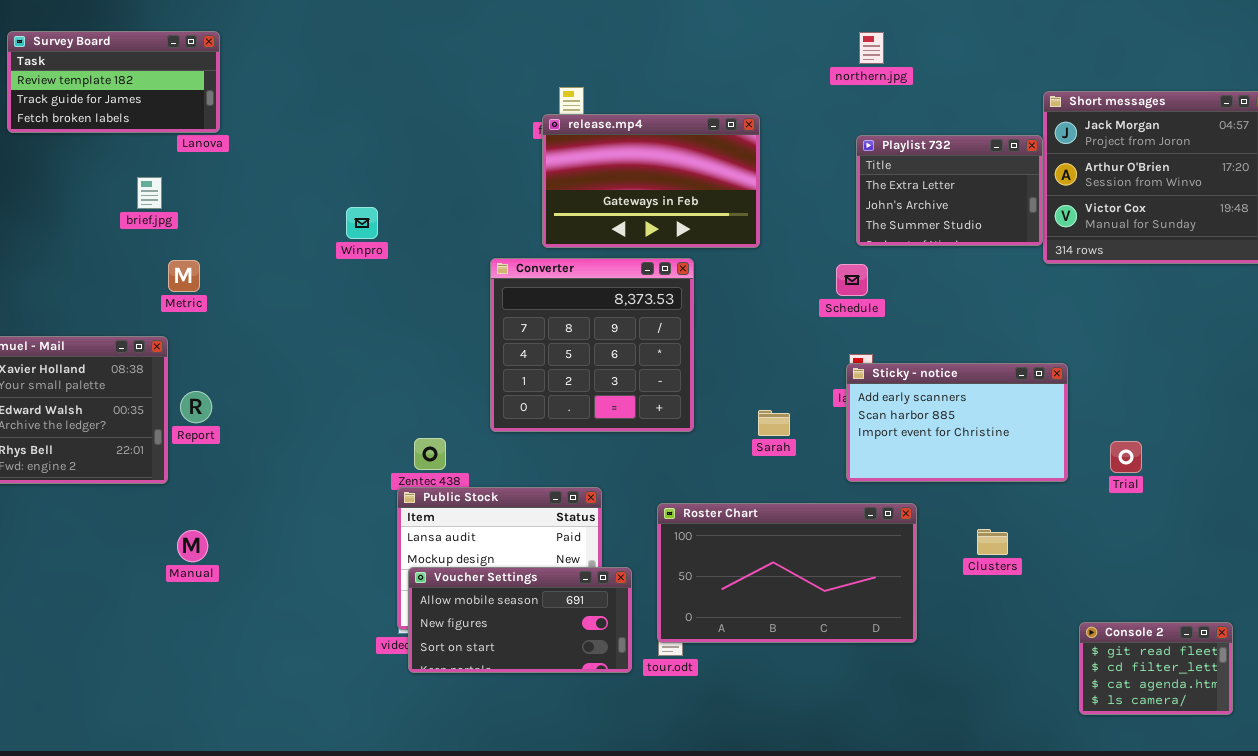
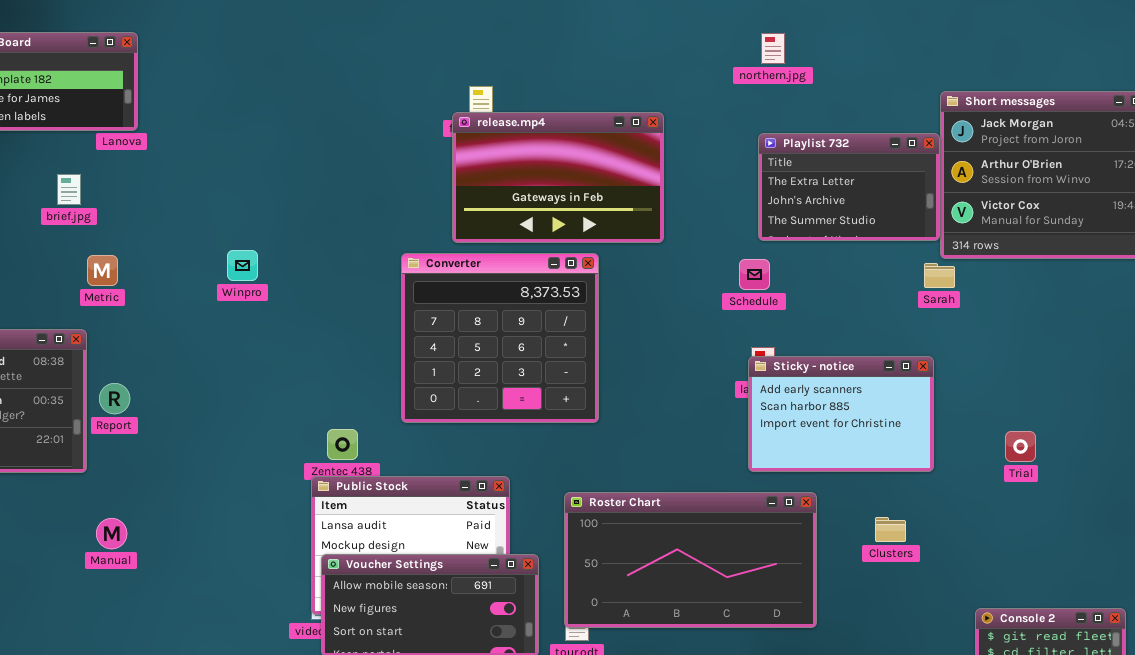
Winpro: [346,207,378,239] -> [227,250,258,281], moved
Sticky - notice: [846,363,1068,482] -> [748,356,934,472], resized
Sarah: [758,410,790,436] -> [924,263,955,288], moved

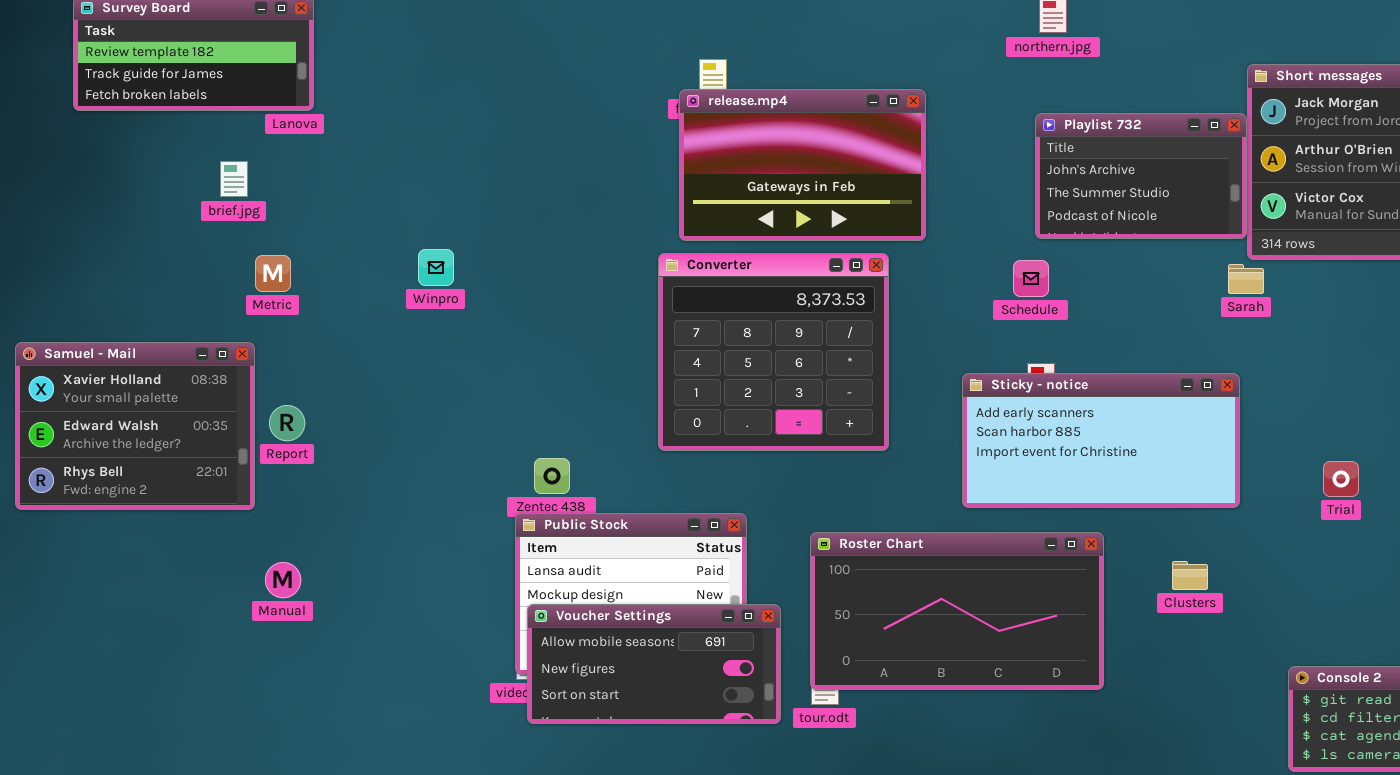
Playlist 732: [758,133,940,241] -> [1035,113,1247,239], scrolled down 1 row
Converter: [401,253,599,423] -> [658,253,889,451], moved
Sticky - notice: [748,356,934,472] -> [962,373,1240,508], resized

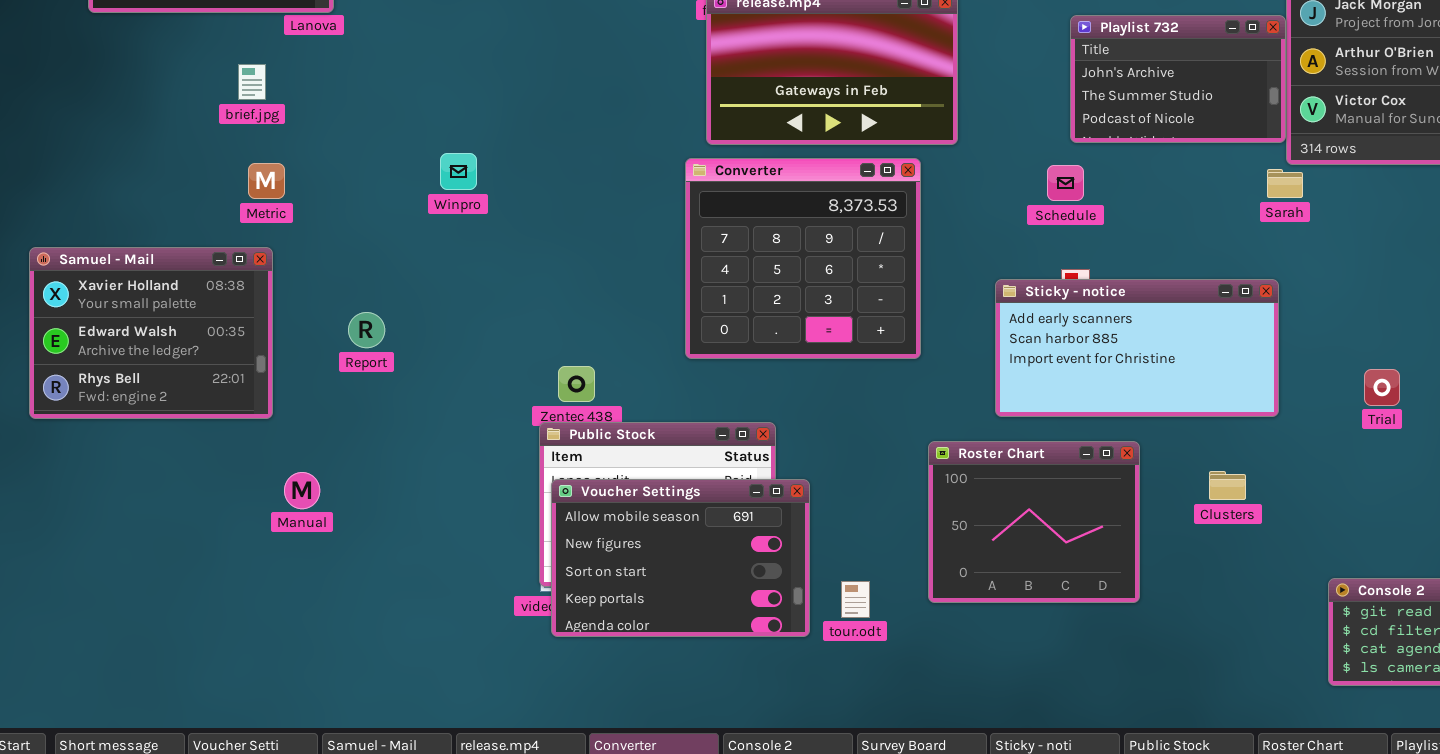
Metric: [255,255,291,292] -> [248,163,285,199], moved
Report: [269,405,305,441] -> [348,312,385,348], moved
Roster Chart: [810,532,1104,690] -> [928,441,1140,603], resized
Voucher Settings: [527,604,781,724] -> [551,479,810,637], resized

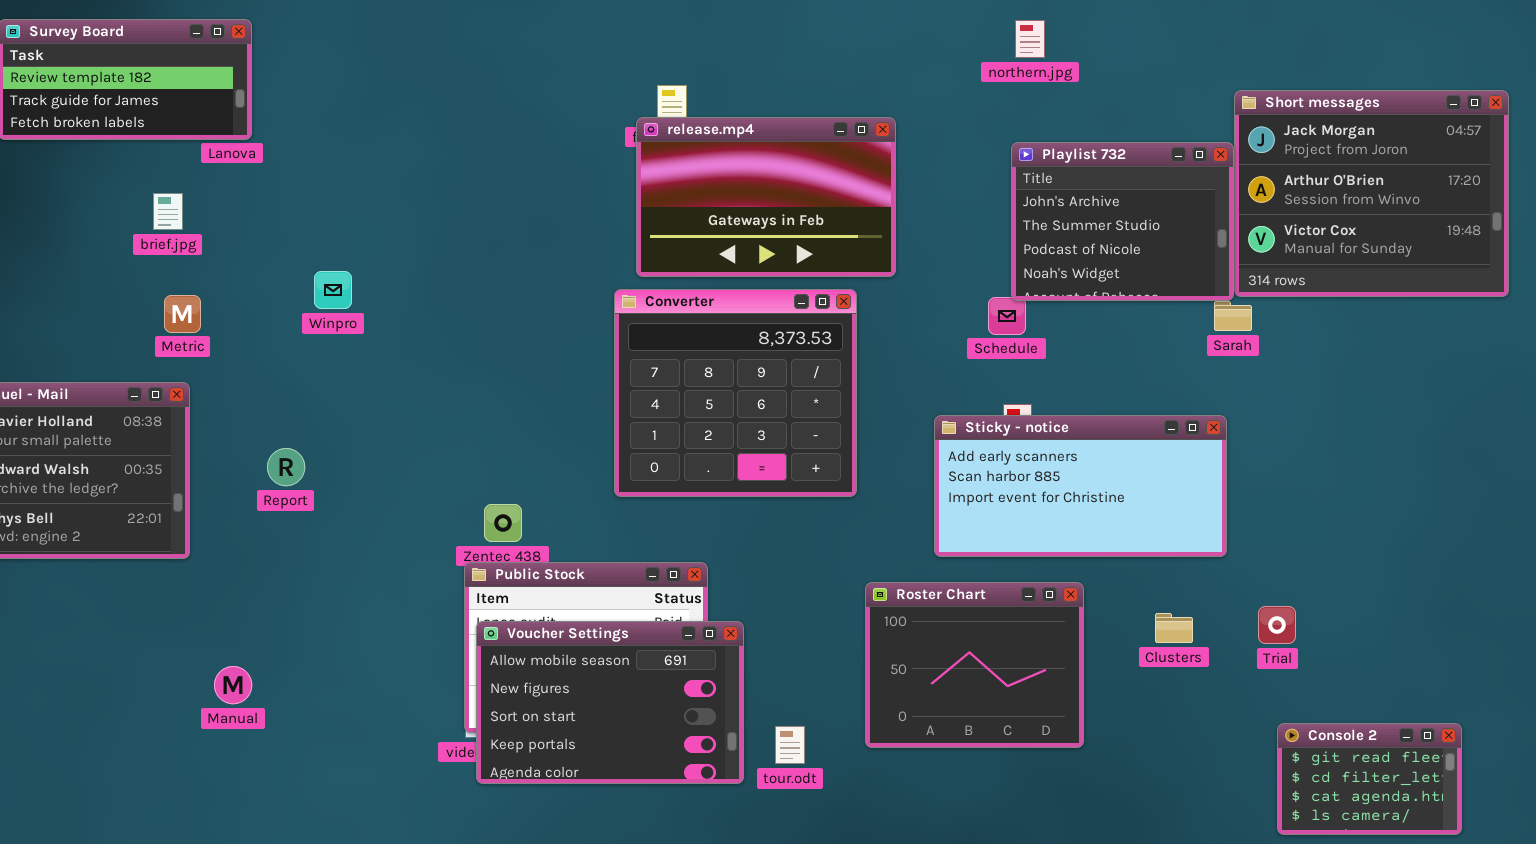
Playlist 732: [1070,15,1286,143] -> [1011,142,1234,301], resized
Winpro: [440,153,477,190] -> [314,271,352,309], moved
Trial: [1364,369,1400,406] -> [1258,606,1296,644], moved
Manual: [284,472,320,509] -> [214,666,252,704], moved

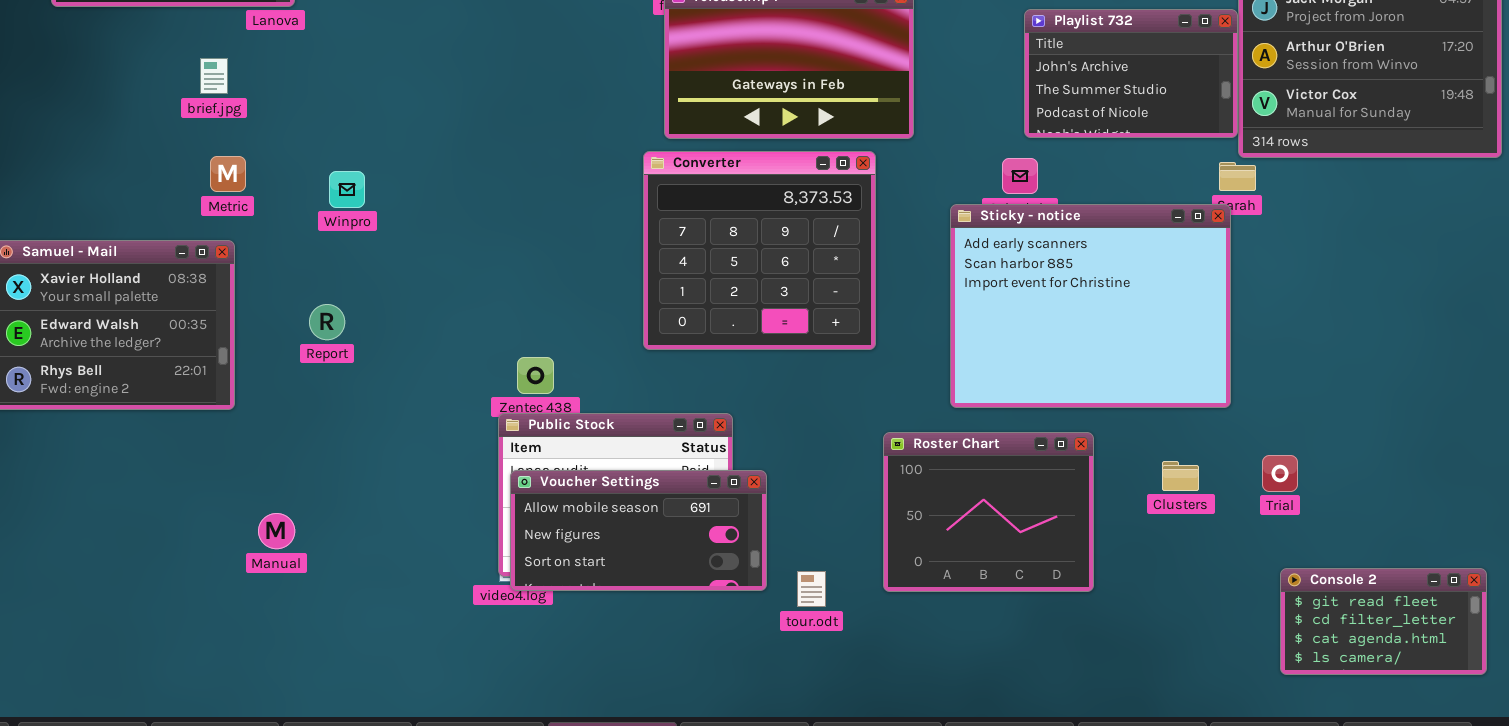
Playlist 732: [1011,142,1234,301] -> [1024,9,1238,138], resized
Winpro: [314,271,352,309] -> [329,171,365,208], moved
Sticky - notice: [934,415,1227,557] -> [950,204,1231,408], resized
Voucher Settings: [476,621,744,784] -> [510,470,767,591], resized
Console 2: [1277,723,1462,835] -> [1280,568,1487,675], resized

